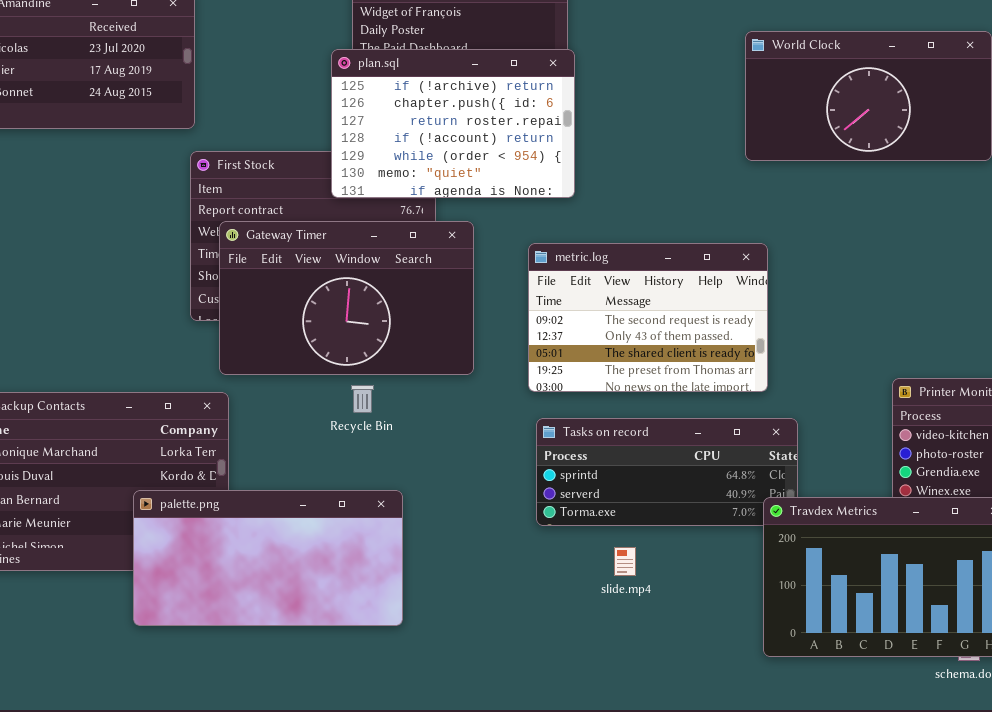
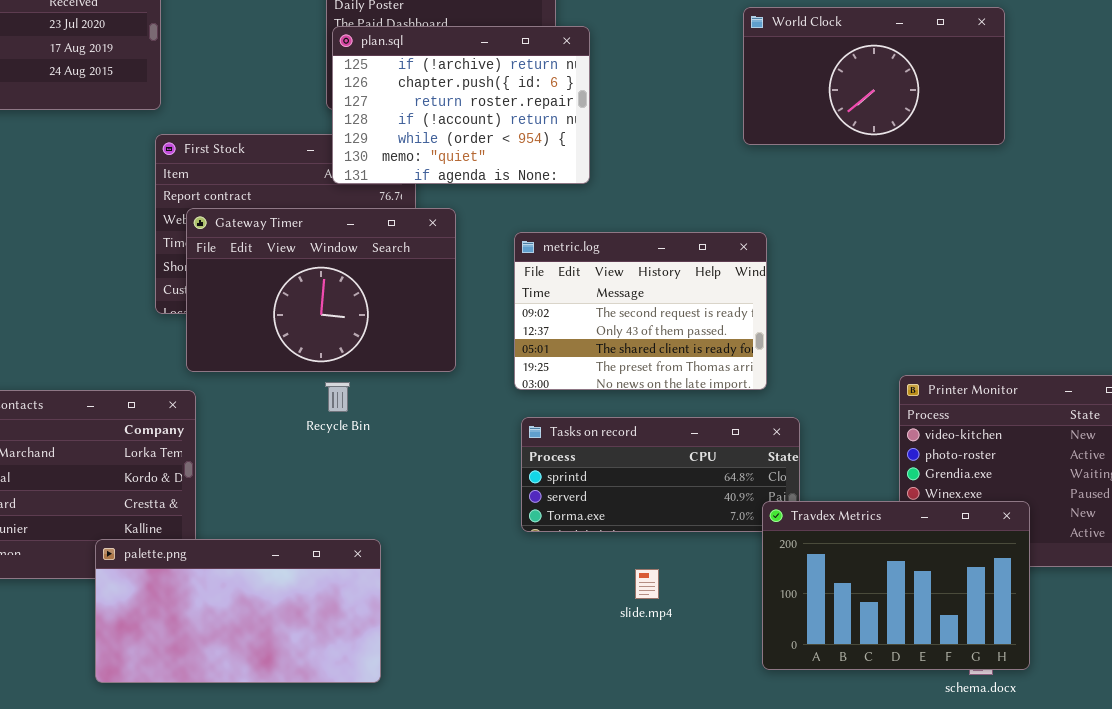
plan.sql: [331,49,575,198] -> [332,26,590,184], moved
palette.png: [133,490,403,626] -> [95,539,381,683], moved
slide.mp4: [614,547,636,576] -> [635,569,659,599], moved

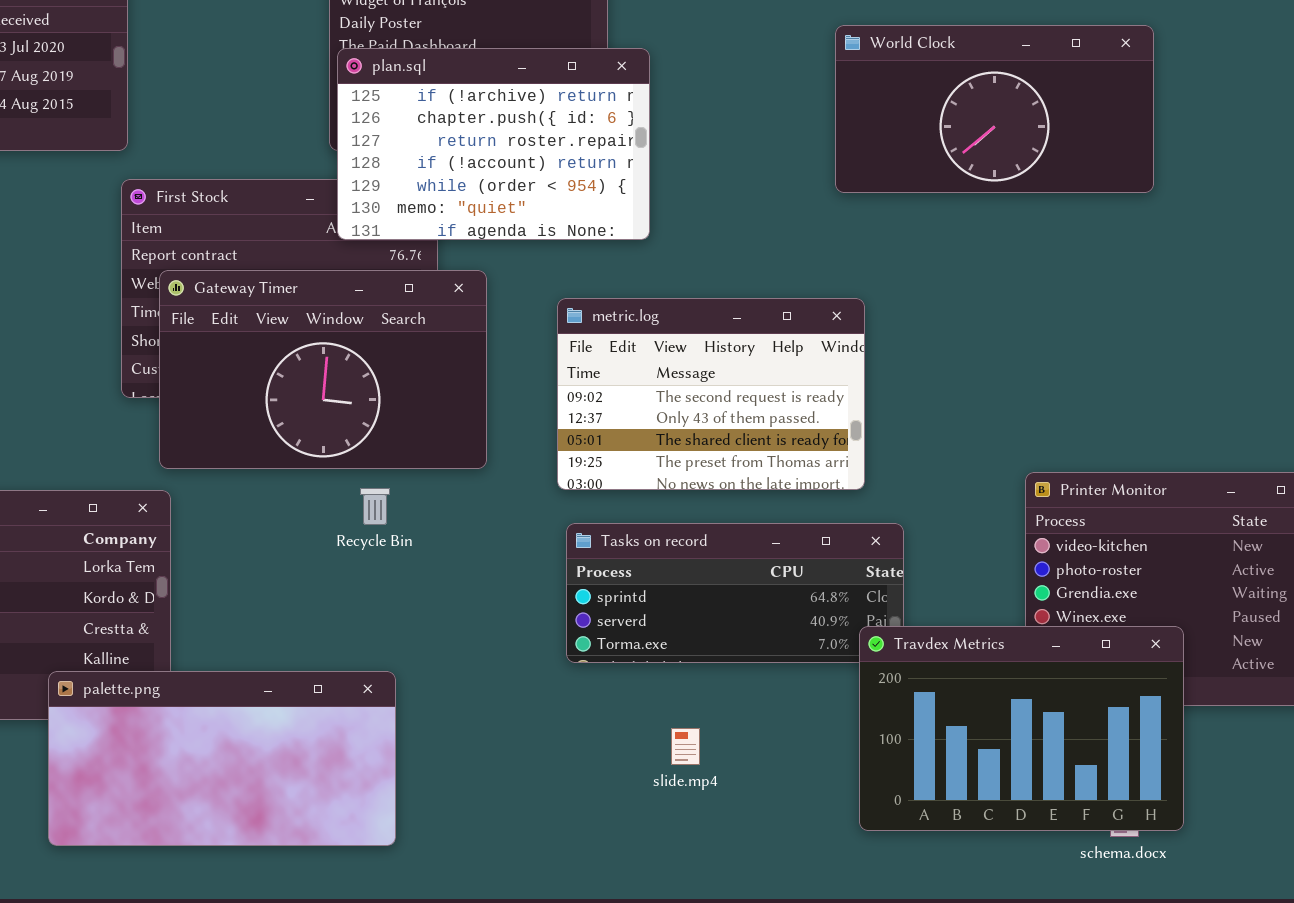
Recycle Bin: [325,382,350,412] -> [360,488,390,525], moved
slide.mp4: [635,569,659,599] -> [671,728,700,765], moved

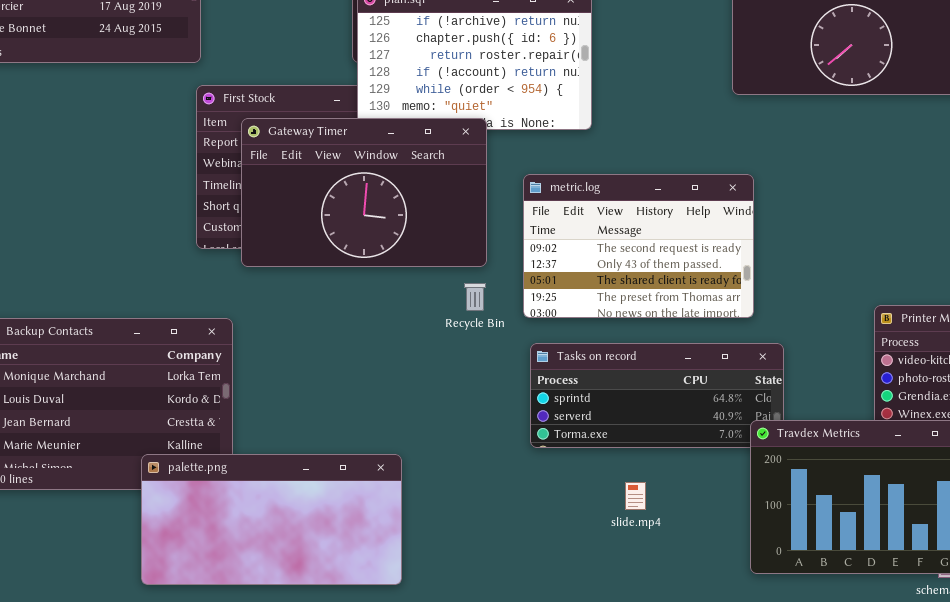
Gateway Timer: [159,270,487,469] -> [241,118,487,267], moved
Recycle Bin: [360,488,390,525] -> [464,283,486,311], moved
slide.mp4: [671,728,700,765] -> [625,482,646,510], moved

